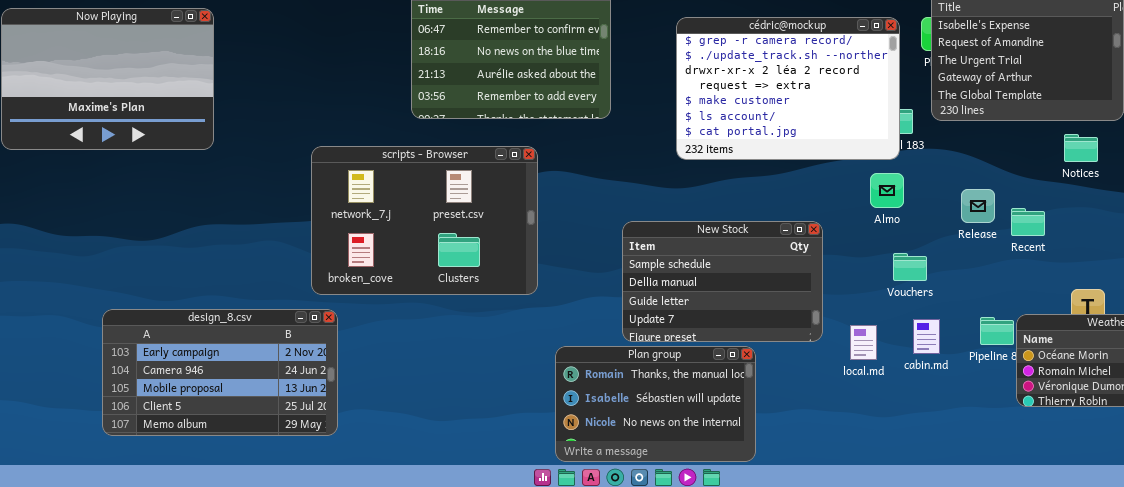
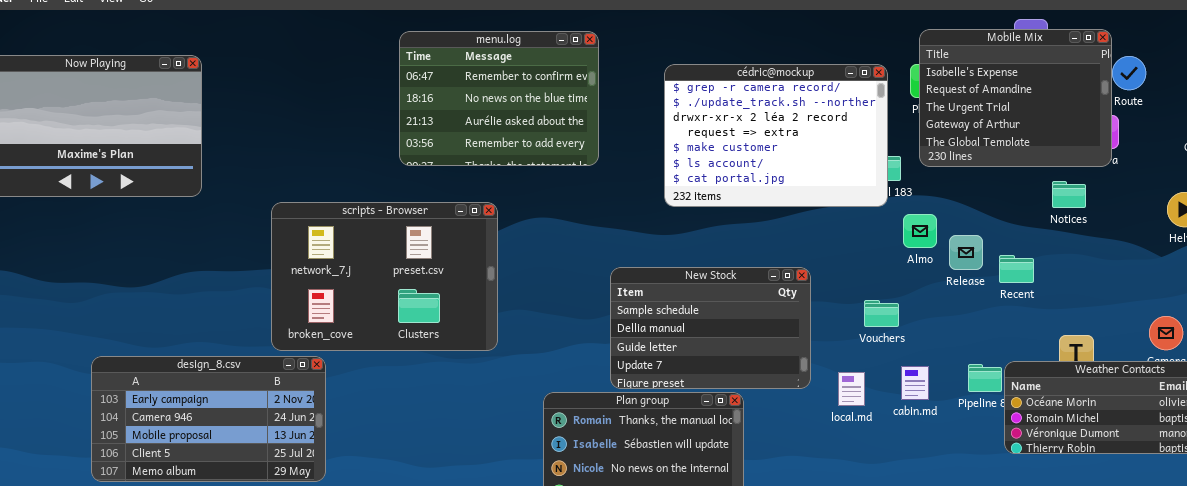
scripts - Browser: [311,146,538,295] -> [271,202,498,351], moved
Almo: [870,173,904,208] -> [903,214,937,248], moved
Vouchers: [893,253,927,281] -> [864,300,899,327], moved

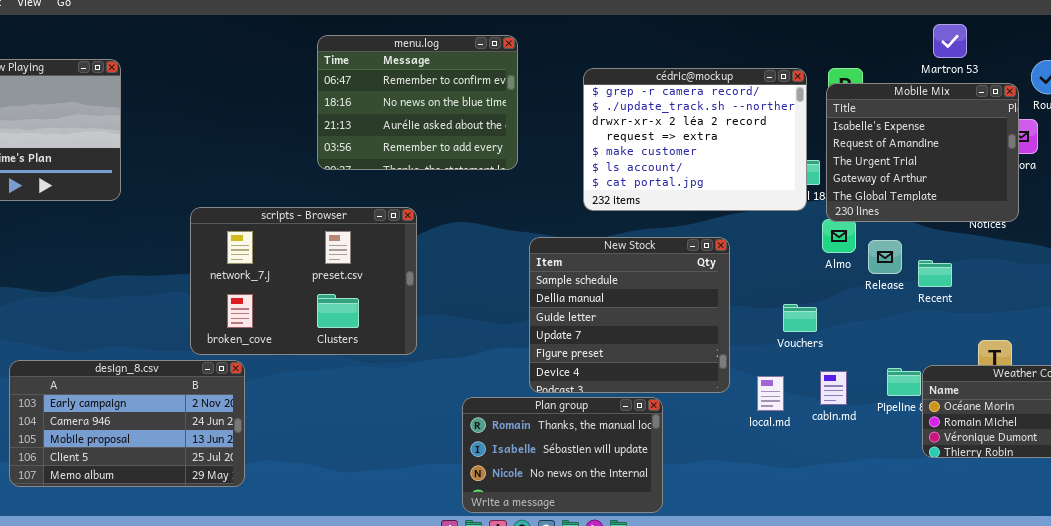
Mobile Mix: [919,29,1112,167] -> [826,83,1019,222], moved
New Stock: [610,267,811,389] -> [529,237,730,393], resized

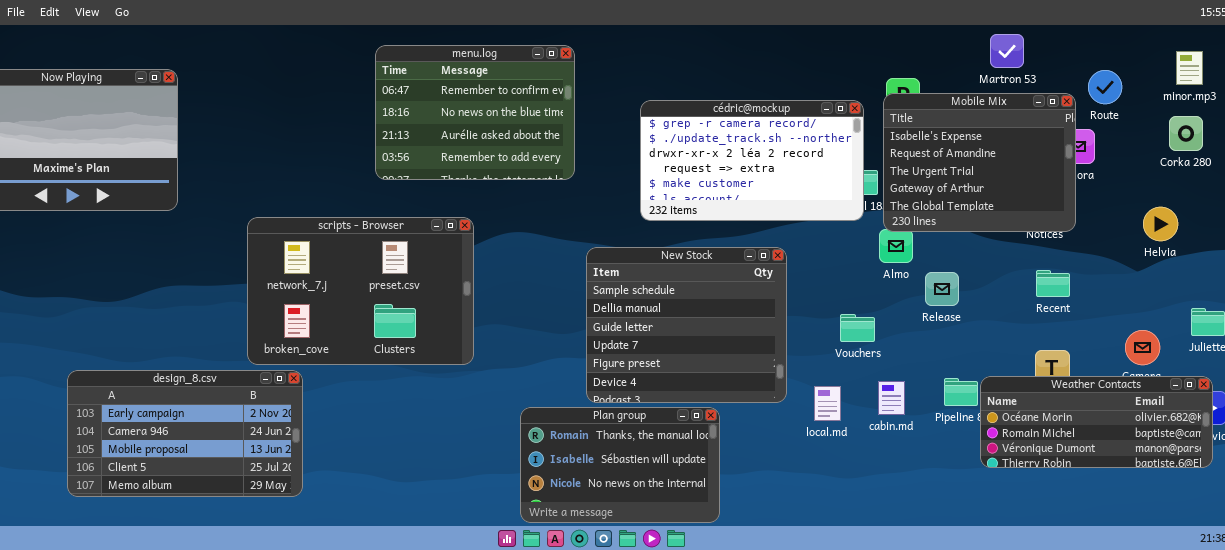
cédric@mockup: [583,68,807,211] -> [640,100,864,221], resized
Release: [868,240,902,274] -> [925,272,959,306], moved
Recent: [918,260,952,287] -> [1036,270,1070,297], moved

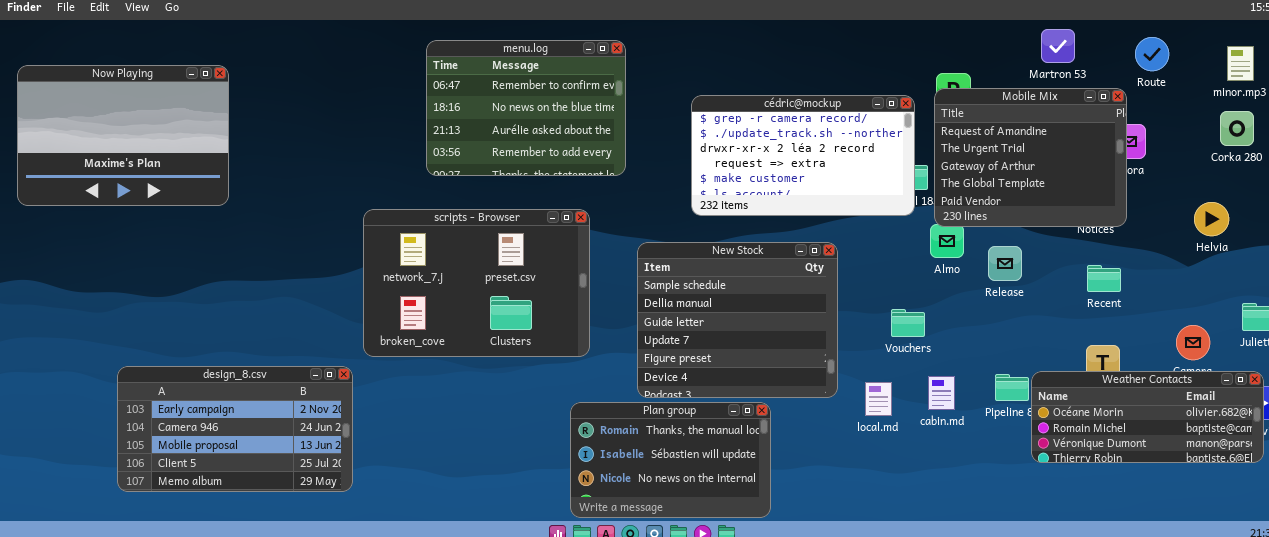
Route: [1088,70,1122,104] -> [1135,37,1169,71], moved
Mobile Mix: [883,93,1076,232] -> [934,88,1127,227], scrolled down 1 row
scripts - Browser: [247,217,474,365] -> [363,209,590,357], moved
Release: [925,272,959,306] -> [988,246,1022,281], moved

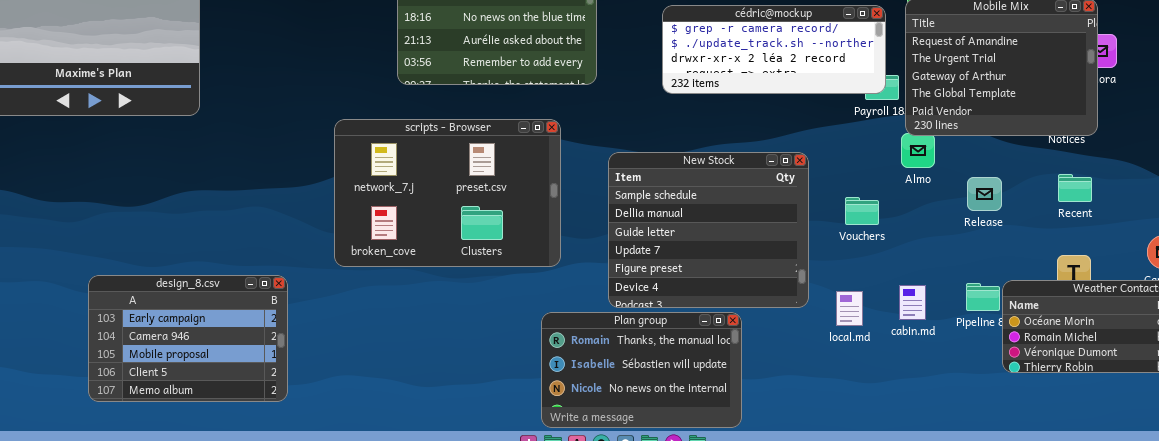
cédric@mockup: [691,95,915,216] -> [662,5,886,94], resized
Release: [988,246,1022,281] -> [967,177,1002,211], moved
Vouchers: [891,309,925,337] -> [845,197,879,225], moved
design_8.csv: [117,366,353,492] -> [88,275,288,402], resized

